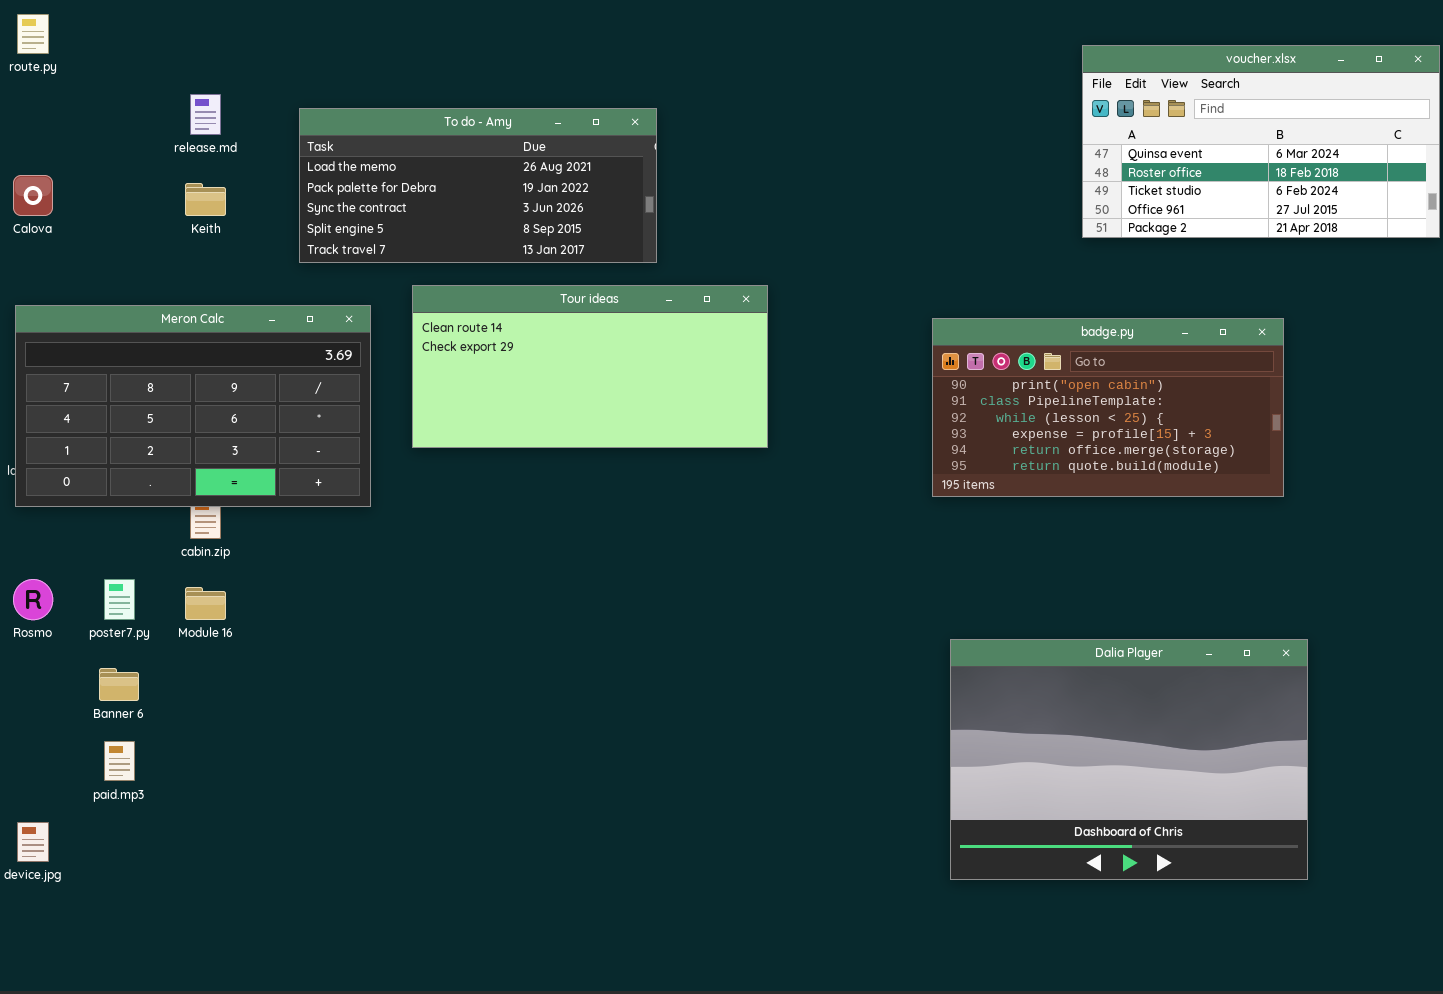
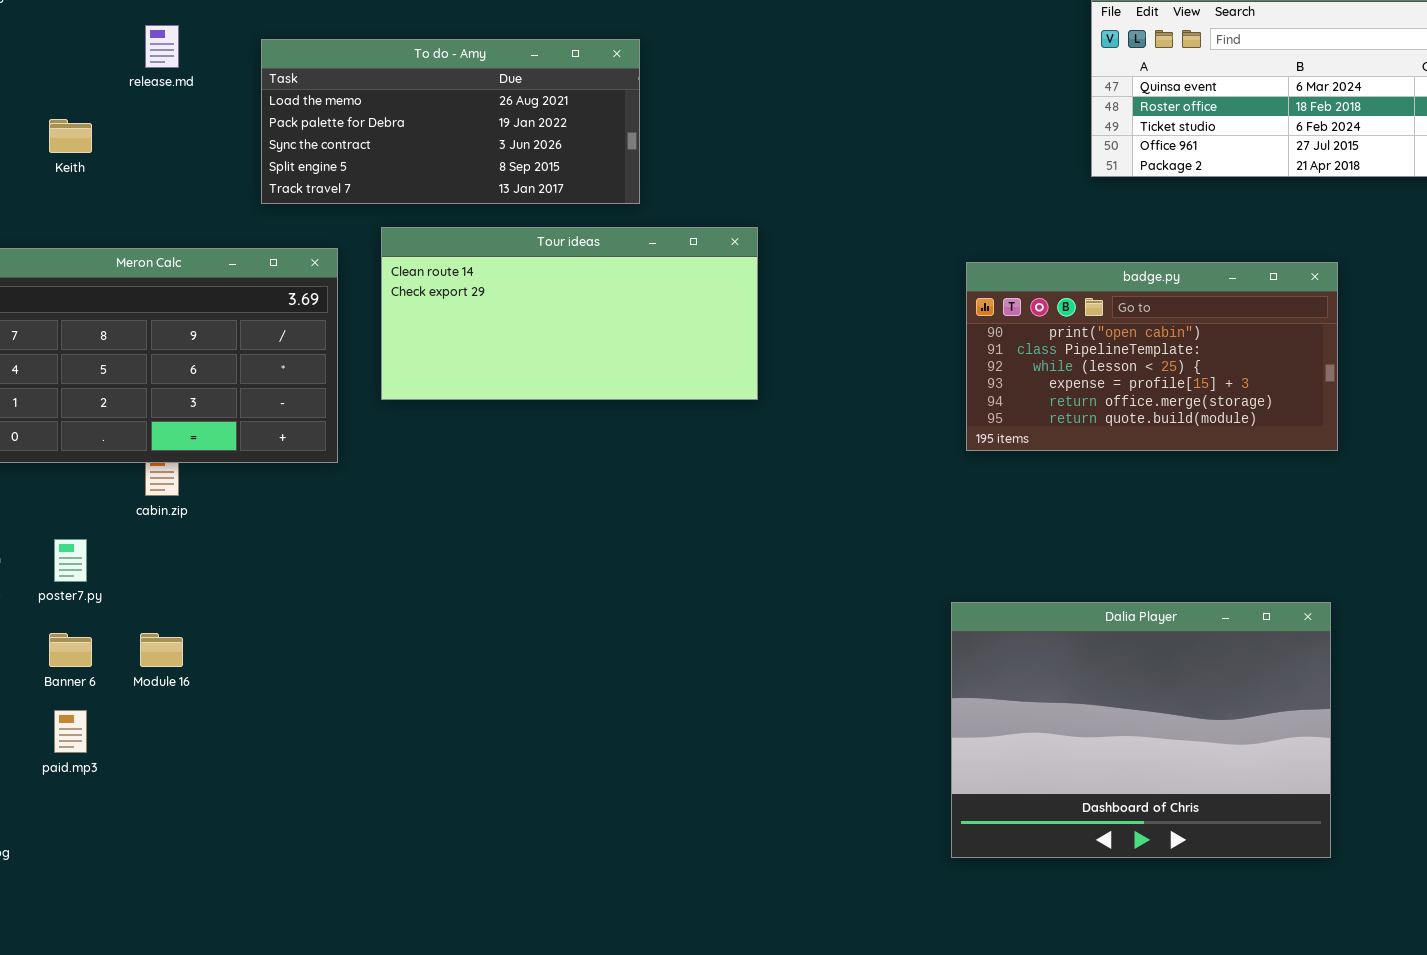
Keith: [185,183,226,216] -> [49,119,92,153], moved
badge.py: [932,318,1284,497] -> [966,262,1338,451], moved
Module 16: [185,587,226,620] -> [140,633,183,667], moved

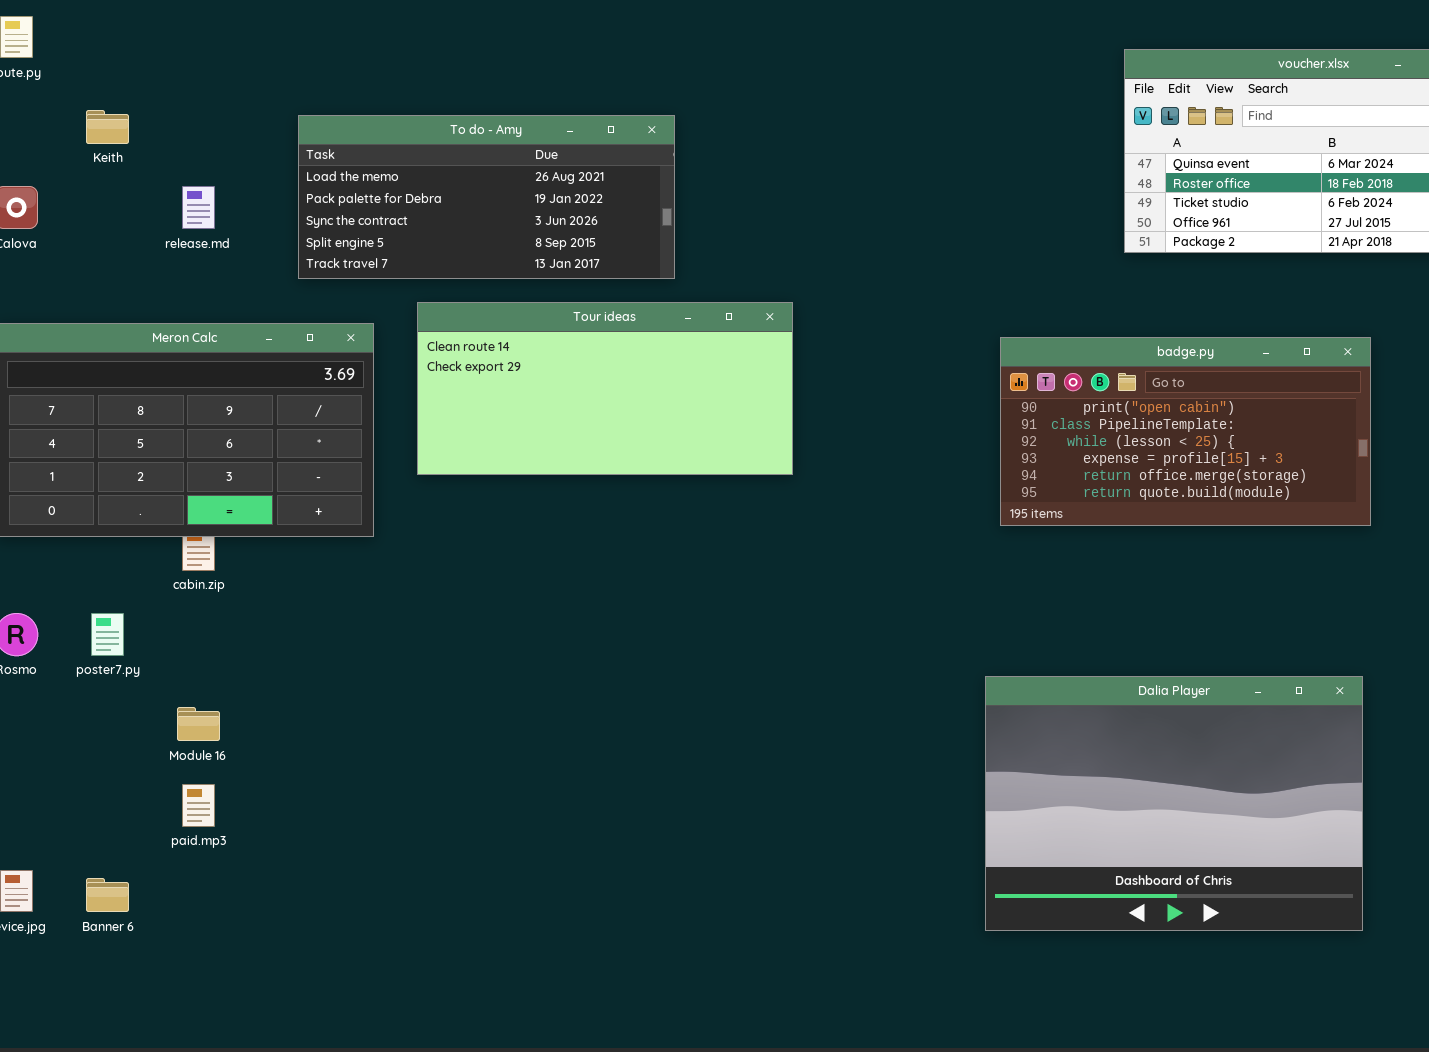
release.md: [145,25,179,68] -> [182,186,215,229], moved
Keith: [49,119,92,153] -> [86,110,129,144], moved
Banner 6: [49,633,92,667] -> [86,878,129,912], moved
paid.mp3: [54,710,87,753] -> [182,784,215,827], moved

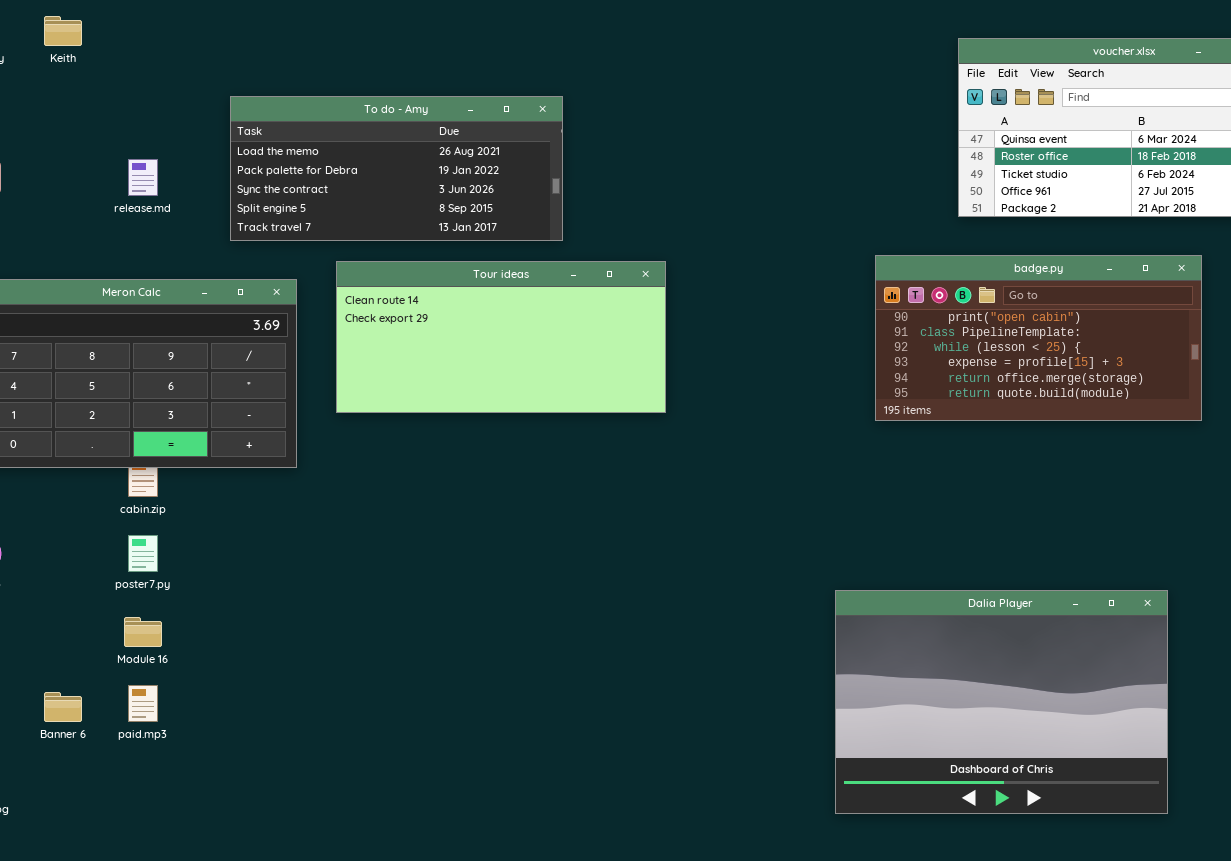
Keith: [86,110,129,144] -> [44,16,82,46], moved
badge.py: [1000,337,1371,526] -> [875,255,1202,421], moved
poster7.py: [91,613,124,656] -> [128,535,158,572], moved
Banner 6: [86,878,129,912] -> [44,692,82,722], moved

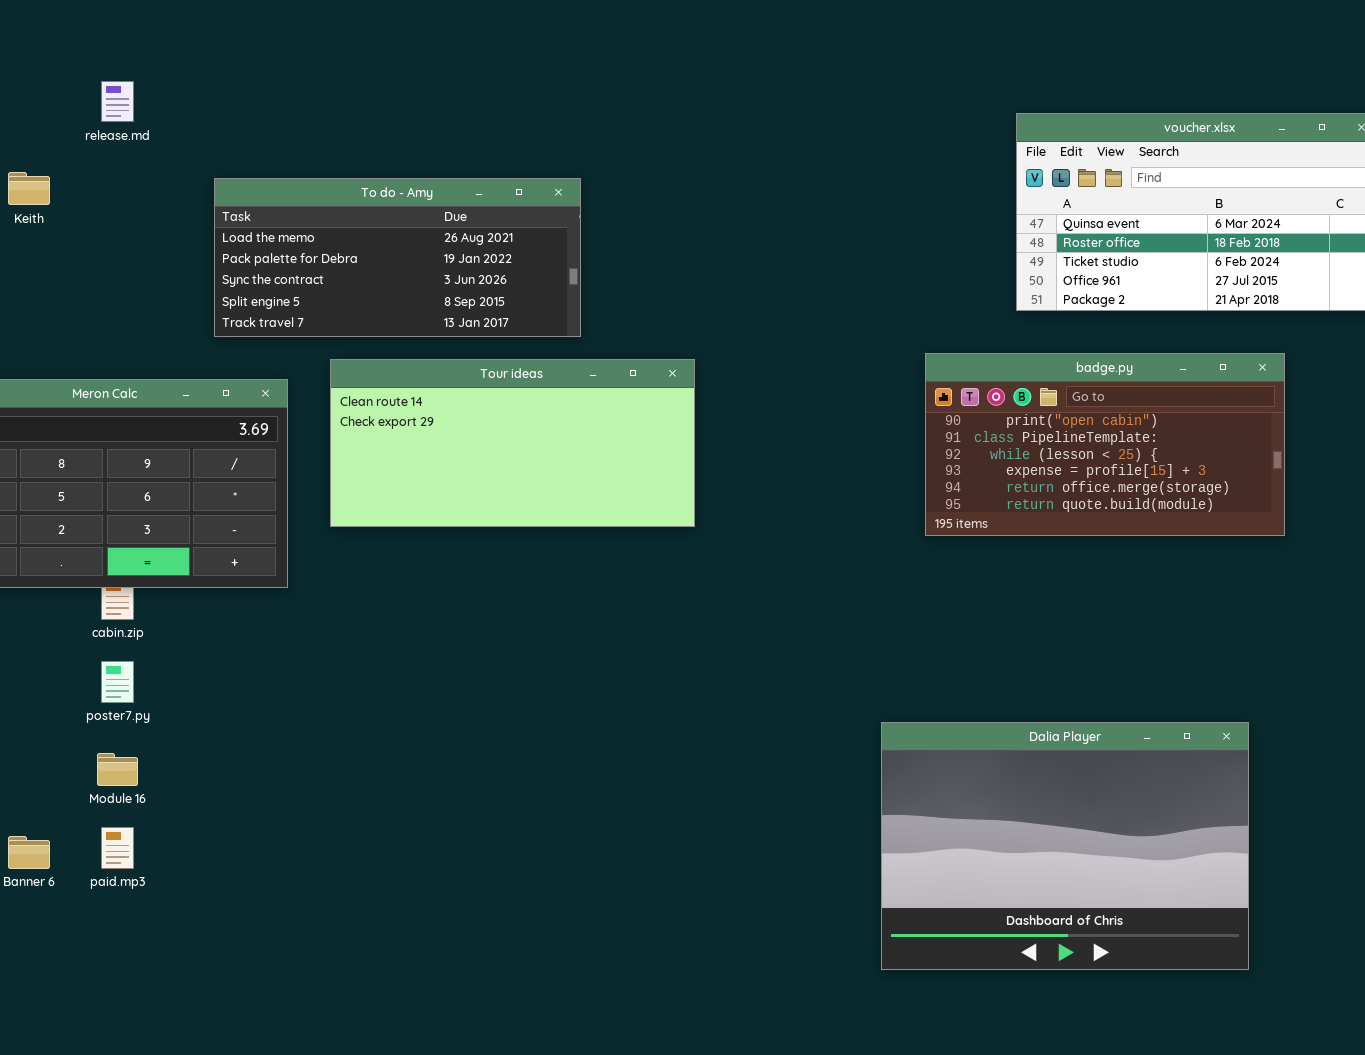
Keith: [44,16,82,46] -> [8,172,50,205], moved
release.md: [128,159,158,196] -> [101,81,134,122], moved

